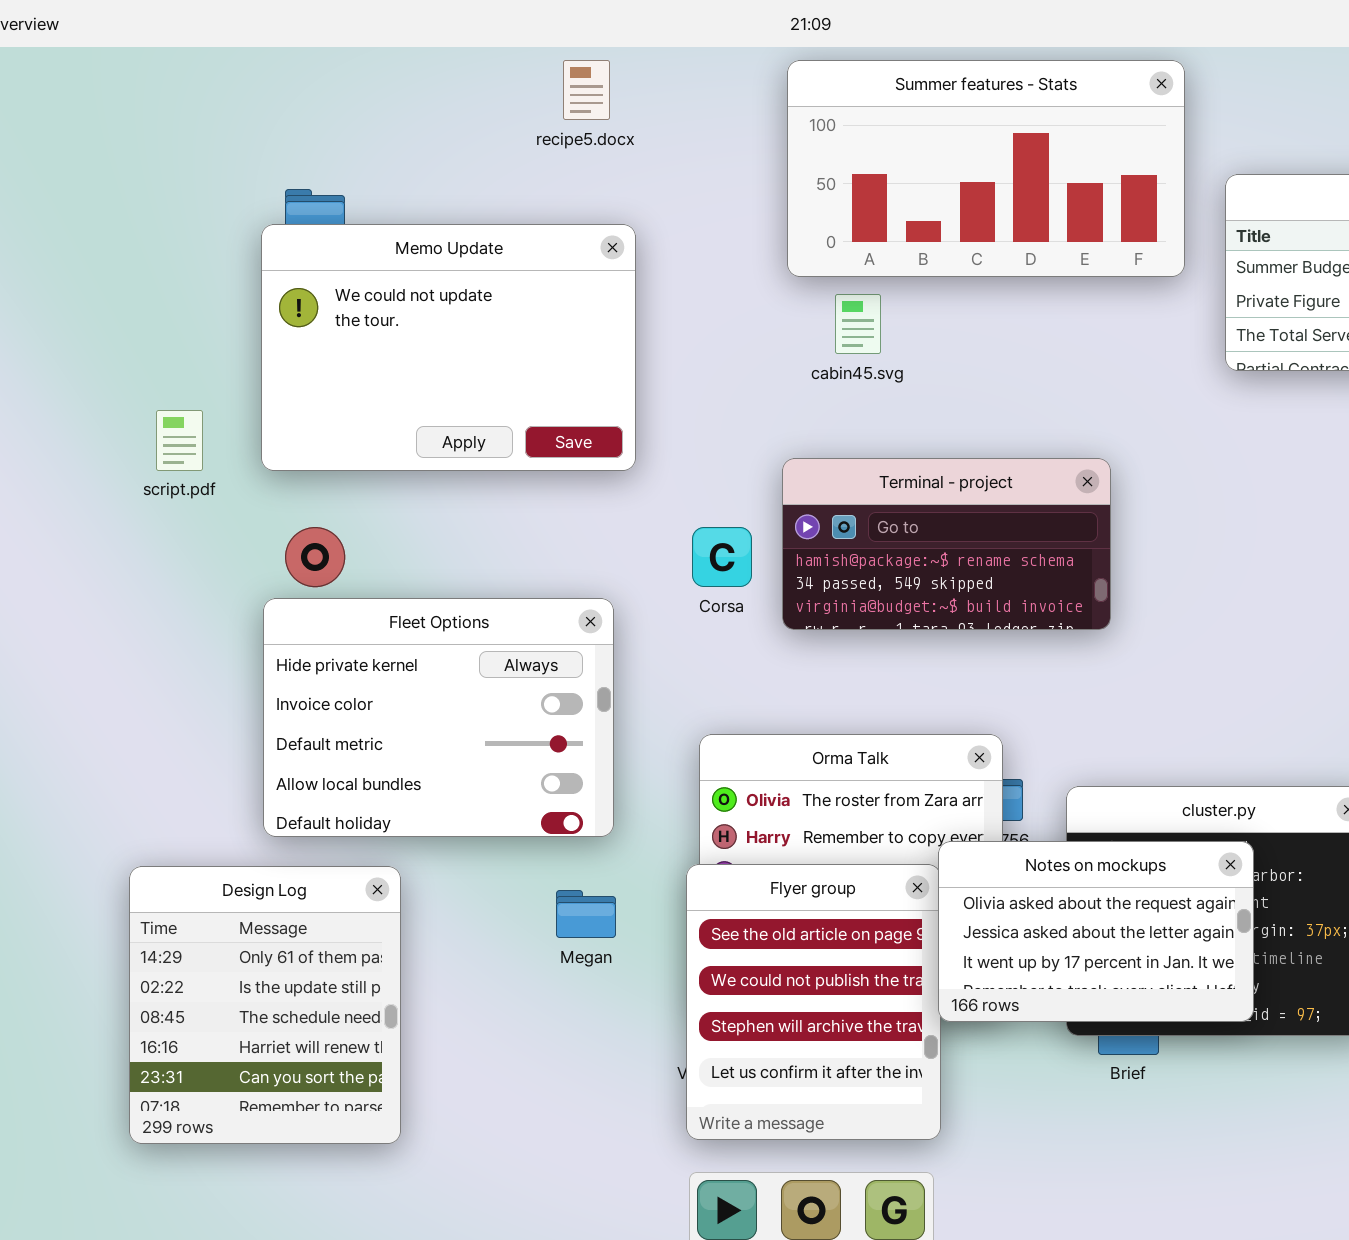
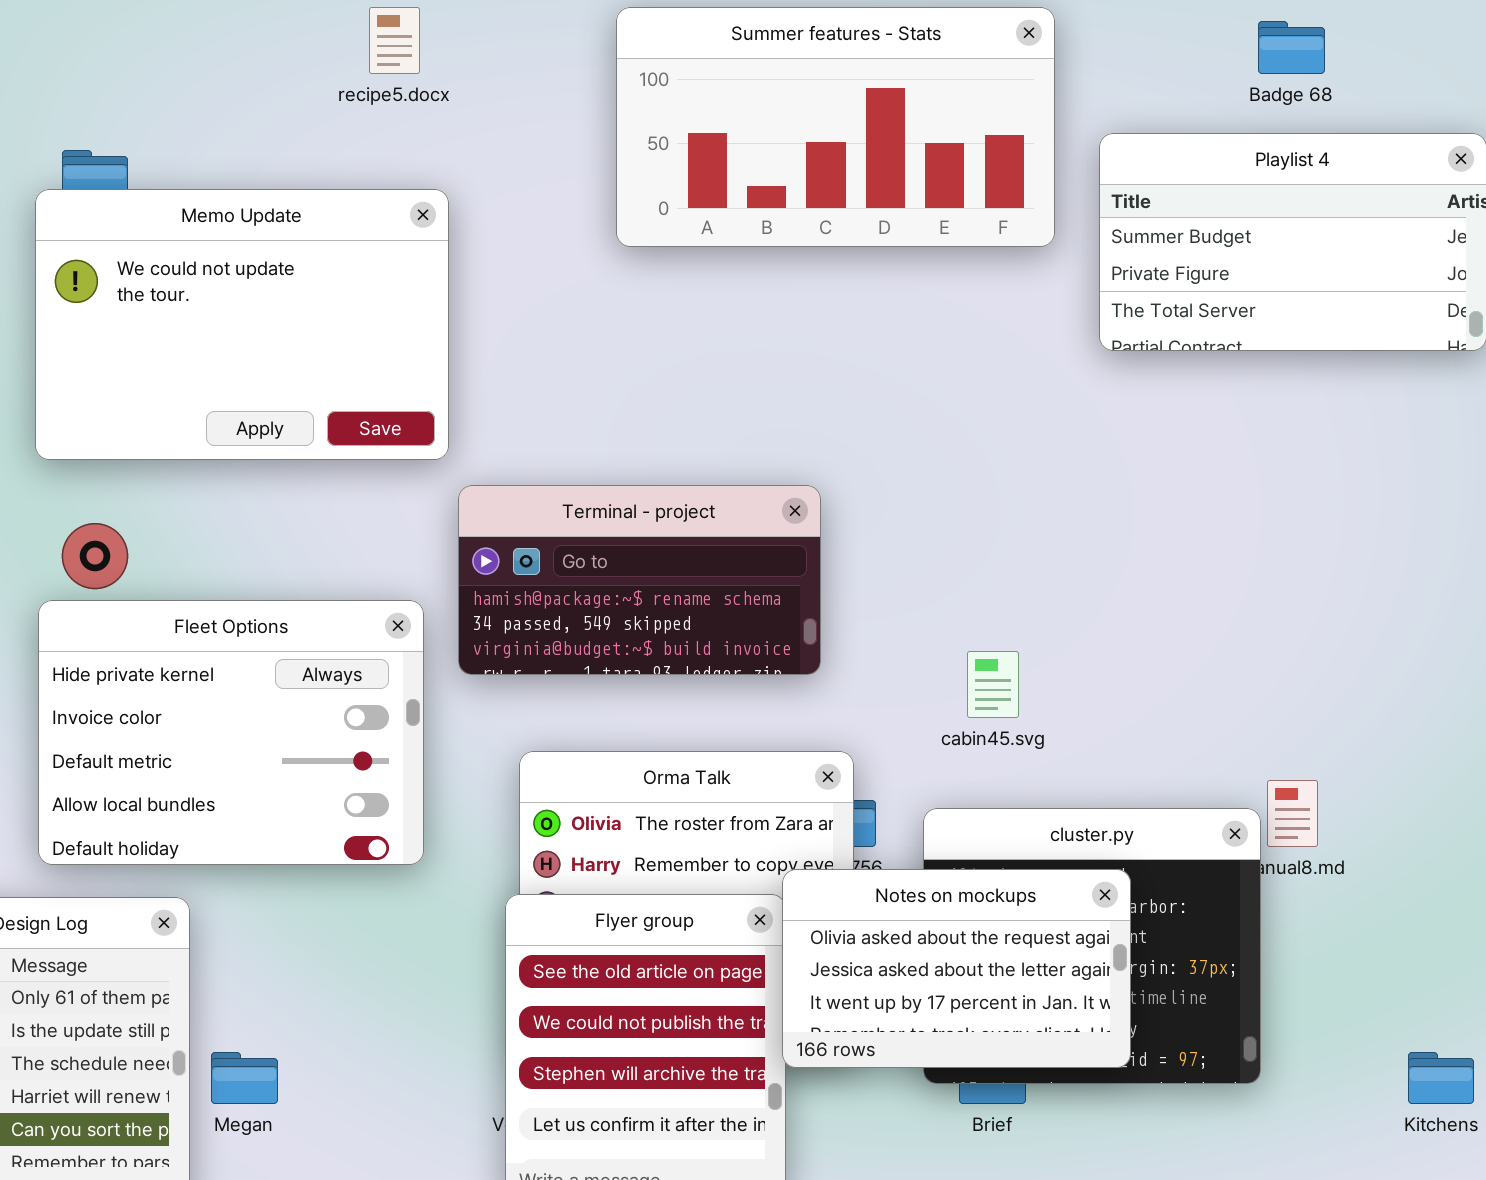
cabin45.svg: [835,294,881,354] -> [967,651,1019,718], moved
Terminal - project: [782,458,1111,630] -> [458,485,821,675], moved
Megan: [556,890,616,938] -> [211,1052,278,1104], moved

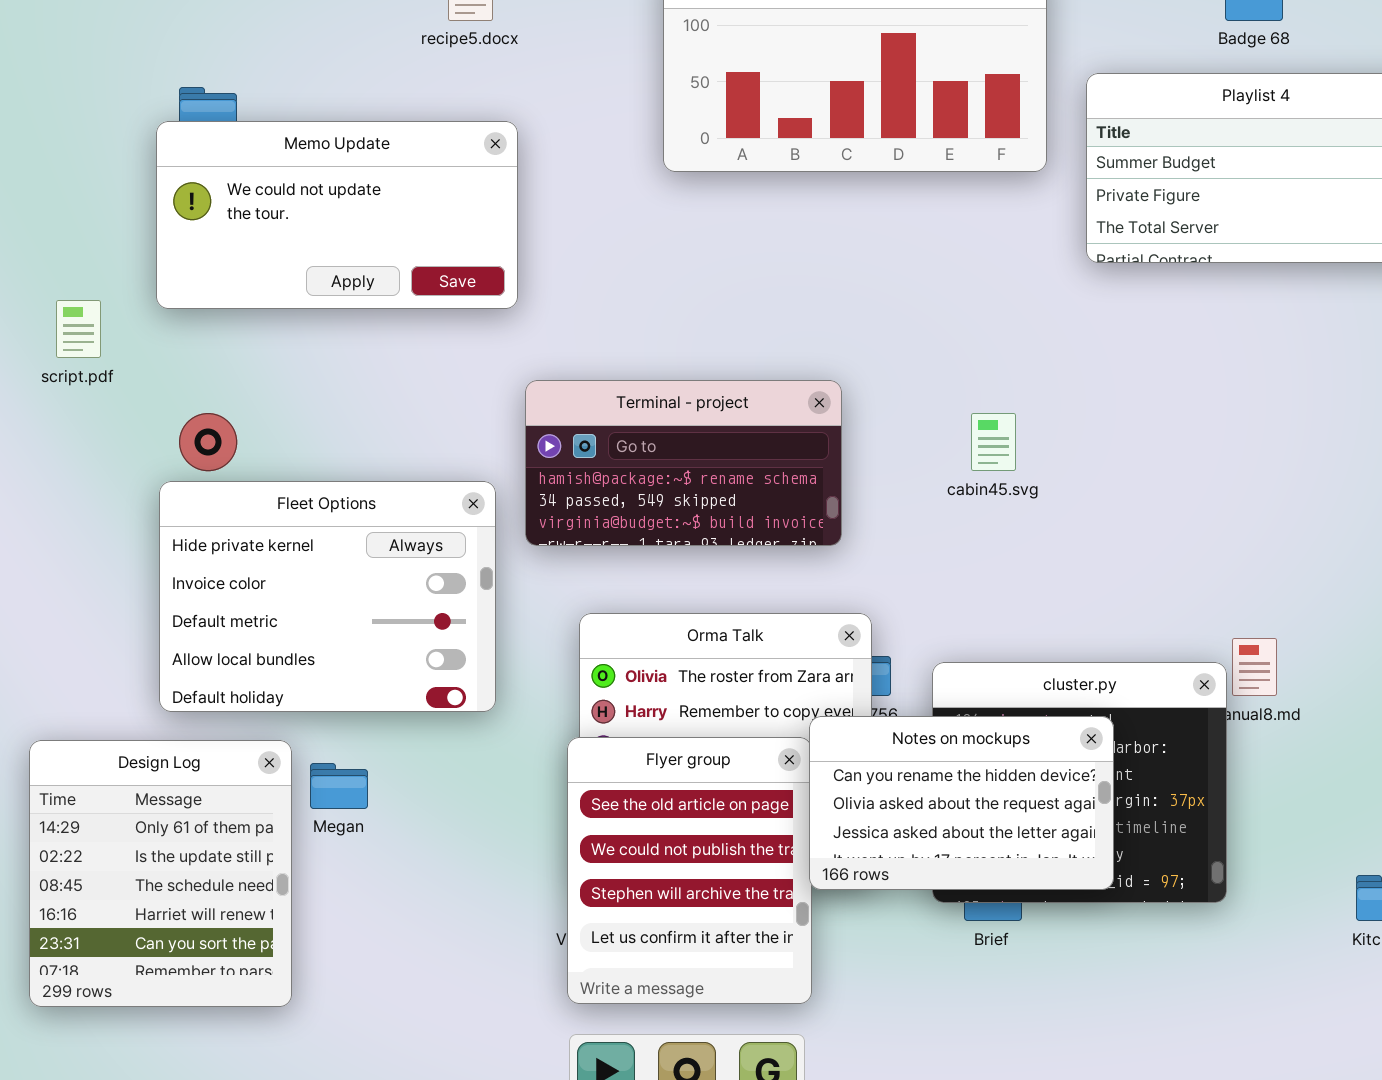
Memo Update: [35,189,449,460] -> [156,121,518,309], resized
cabin45.svg: [967,651,1019,718] -> [971,413,1016,471], moved
Notes on mockups: [782,869,1131,1068] -> [809,716,1114,890], scrolled up 1 row
Megan: [211,1052,278,1104] -> [310,763,368,809], moved

